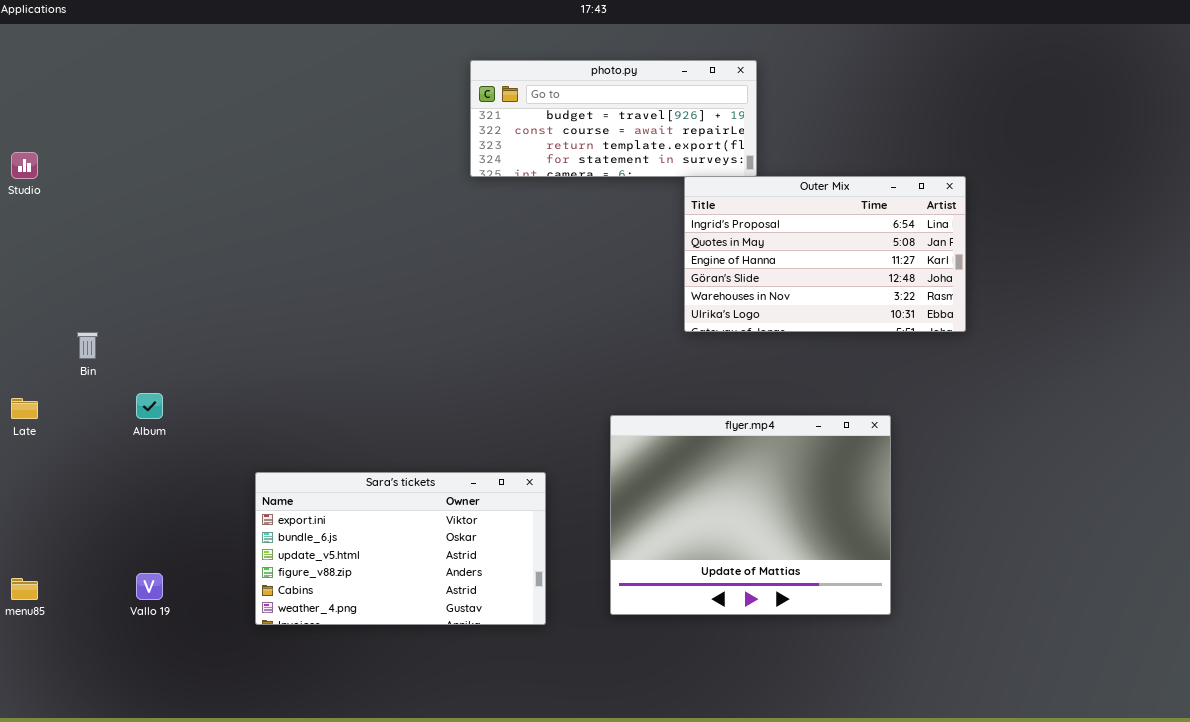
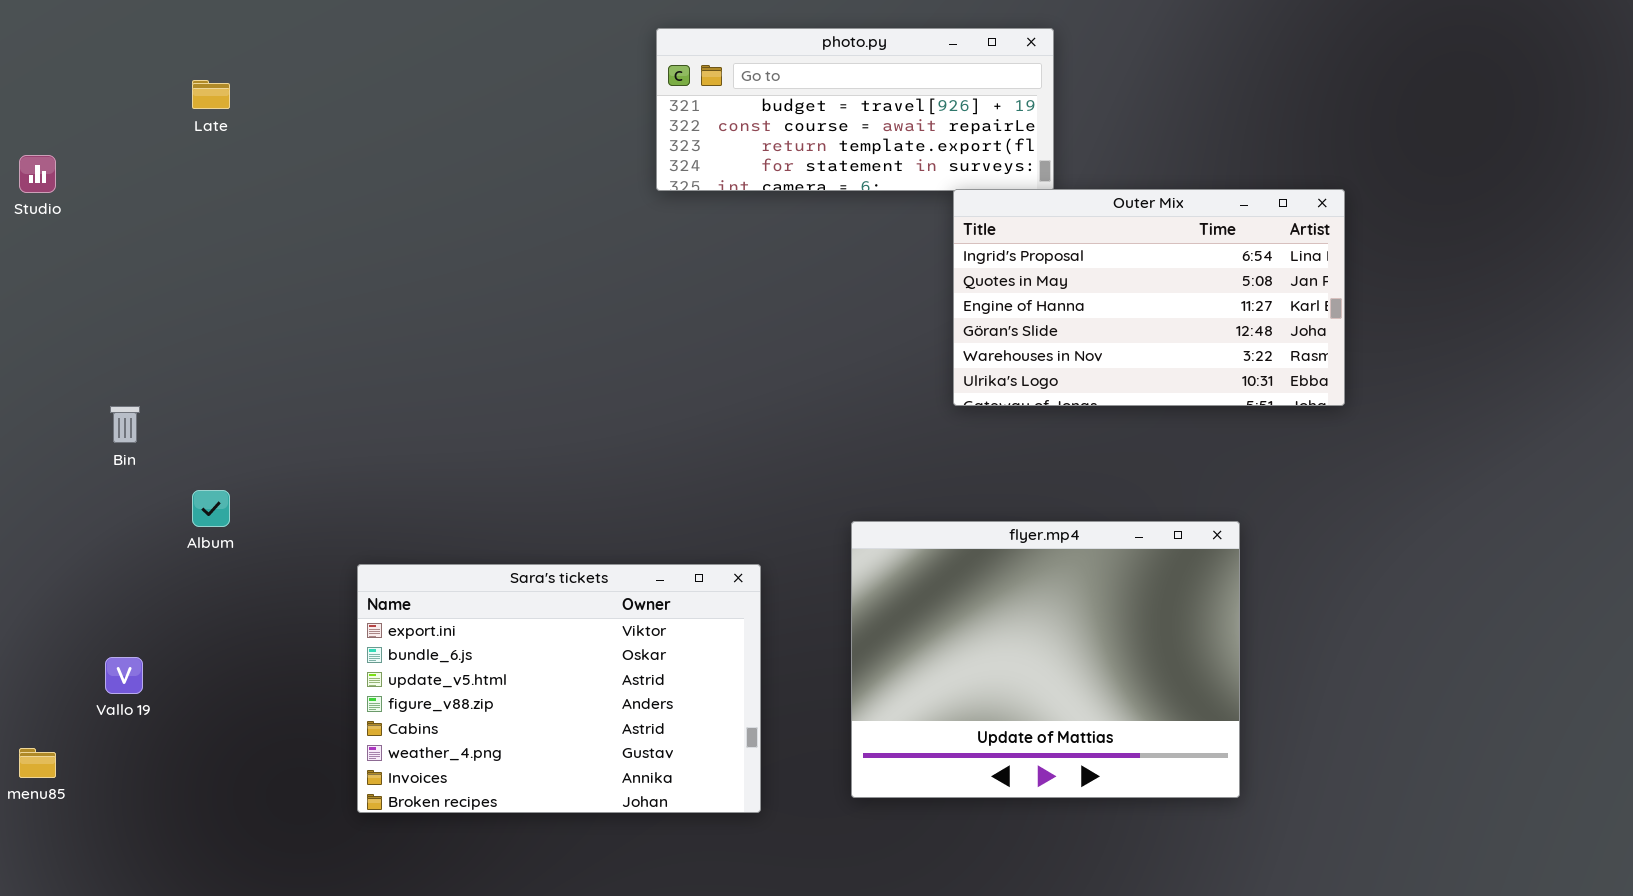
Late: [11,398,38,419] -> [192,80,230,109], moved
Sara's tickets: [255,472,546,625] -> [357,564,761,813], resized
Vallo 19: [136,573,163,600] -> [105,657,143,694], moved

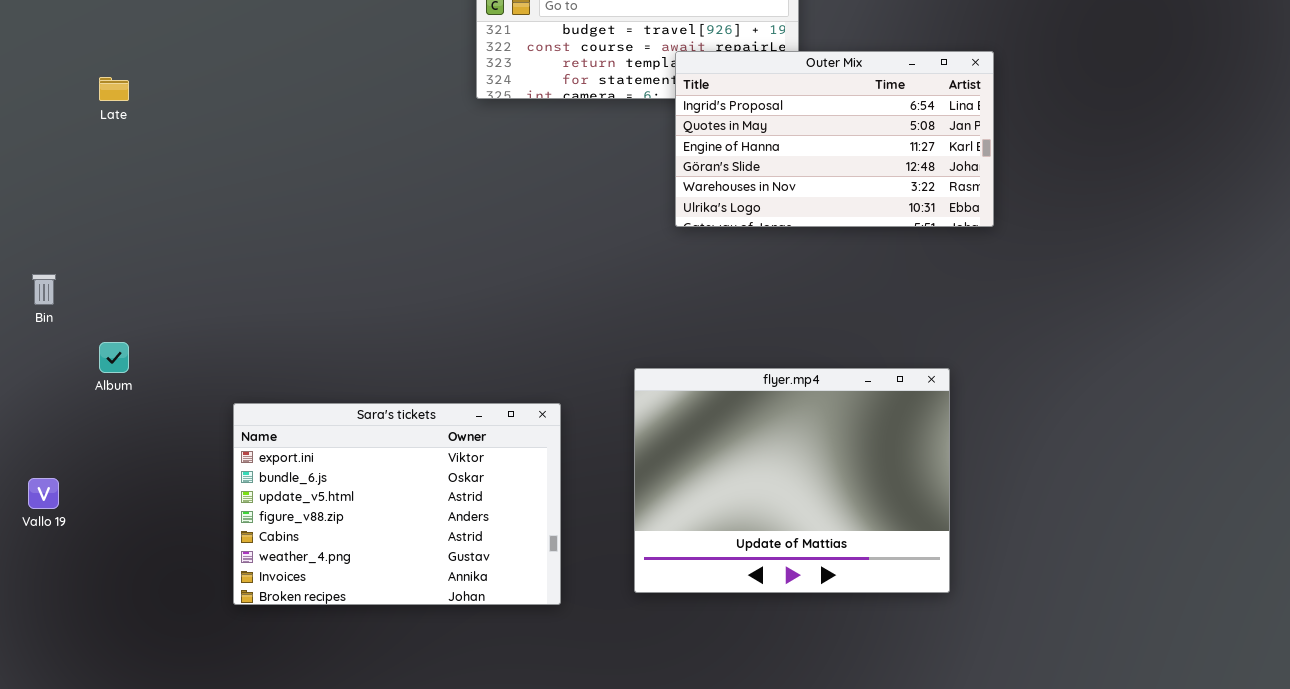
Late: [192,80,230,109] -> [99,77,129,101], moved
Outer Mix: [953,189,1345,406] -> [675,51,994,227], moved

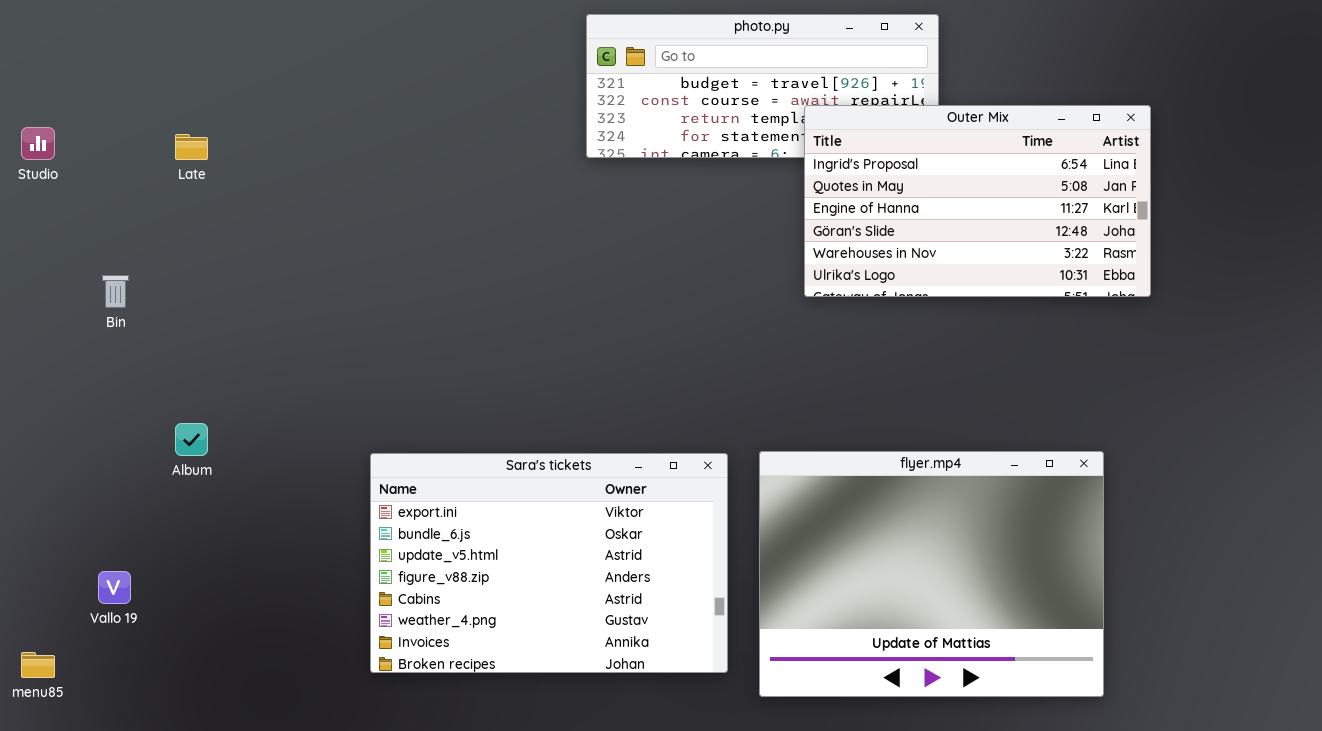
Bin: [32,274,56,305] -> [102,275,129,308], moved
Sara's tickets: [233,403,561,605] -> [370,453,728,673], moved

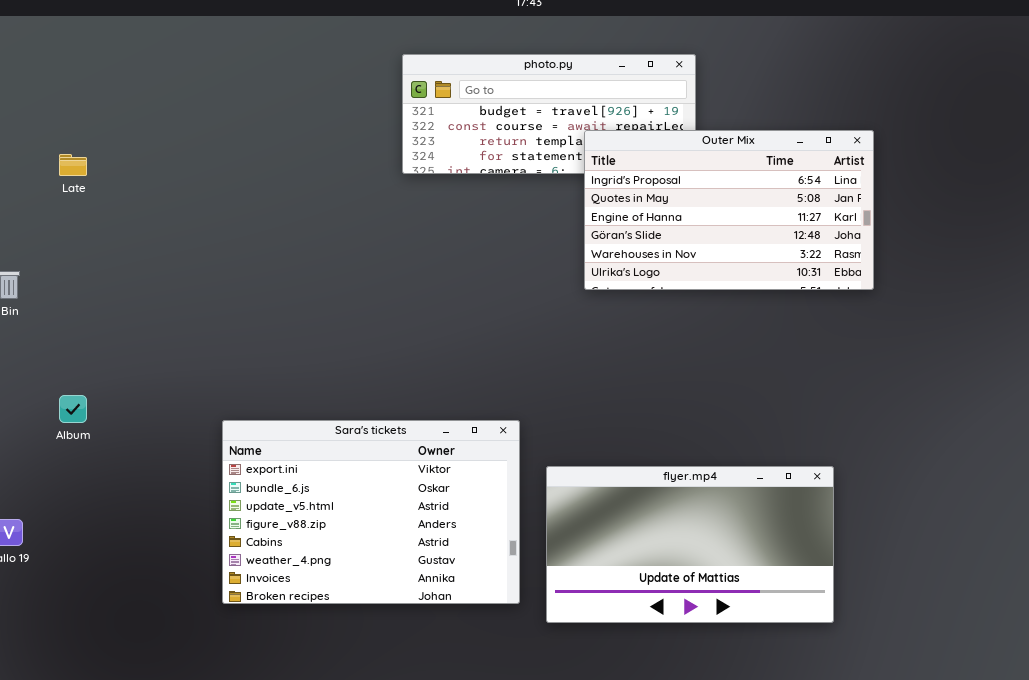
flyer.mp4: [759,451,1104,697] -> [546,466,834,623], resized

